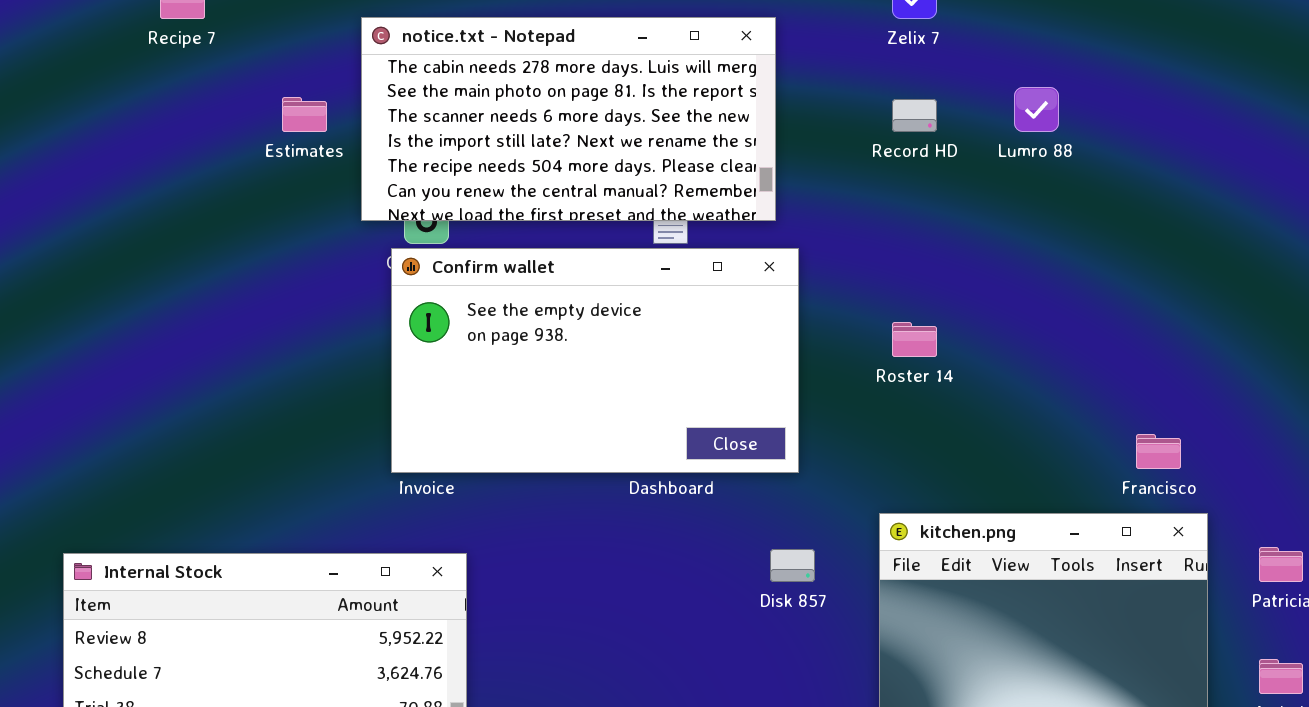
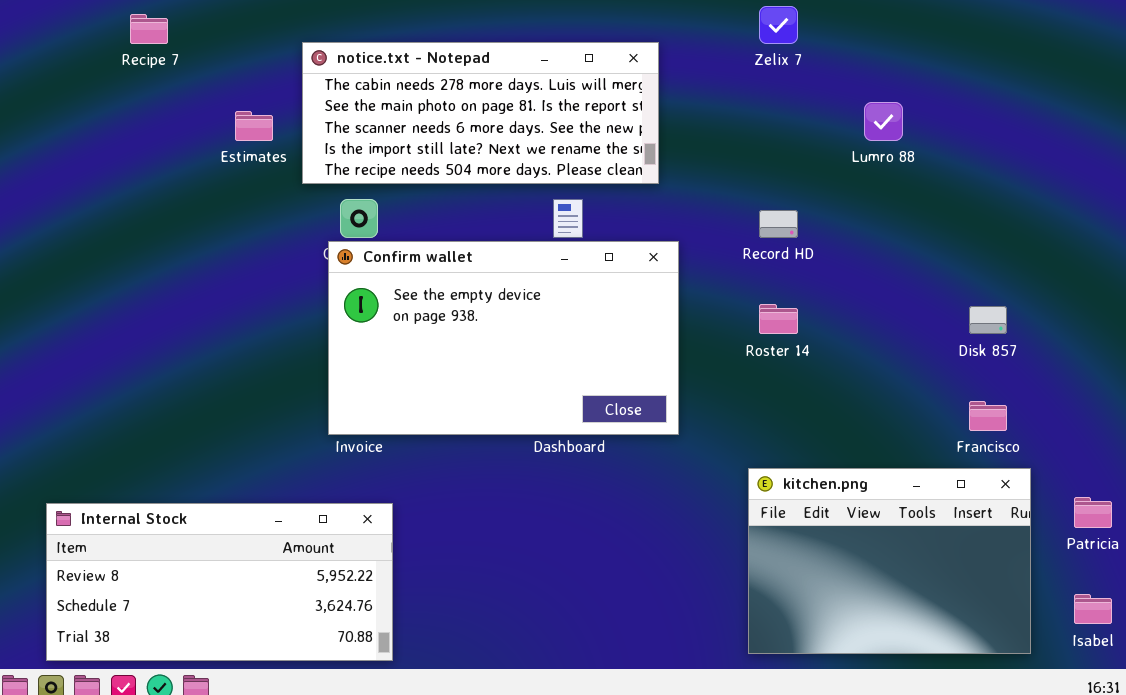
notice.txt - Notepad: [361,17,776,221] -> [302,42,659,184], resized
Record HD: [892,99,937,132] -> [759,210,798,238], moved
Disk 857: [770,549,815,582] -> [969,306,1007,334], moved

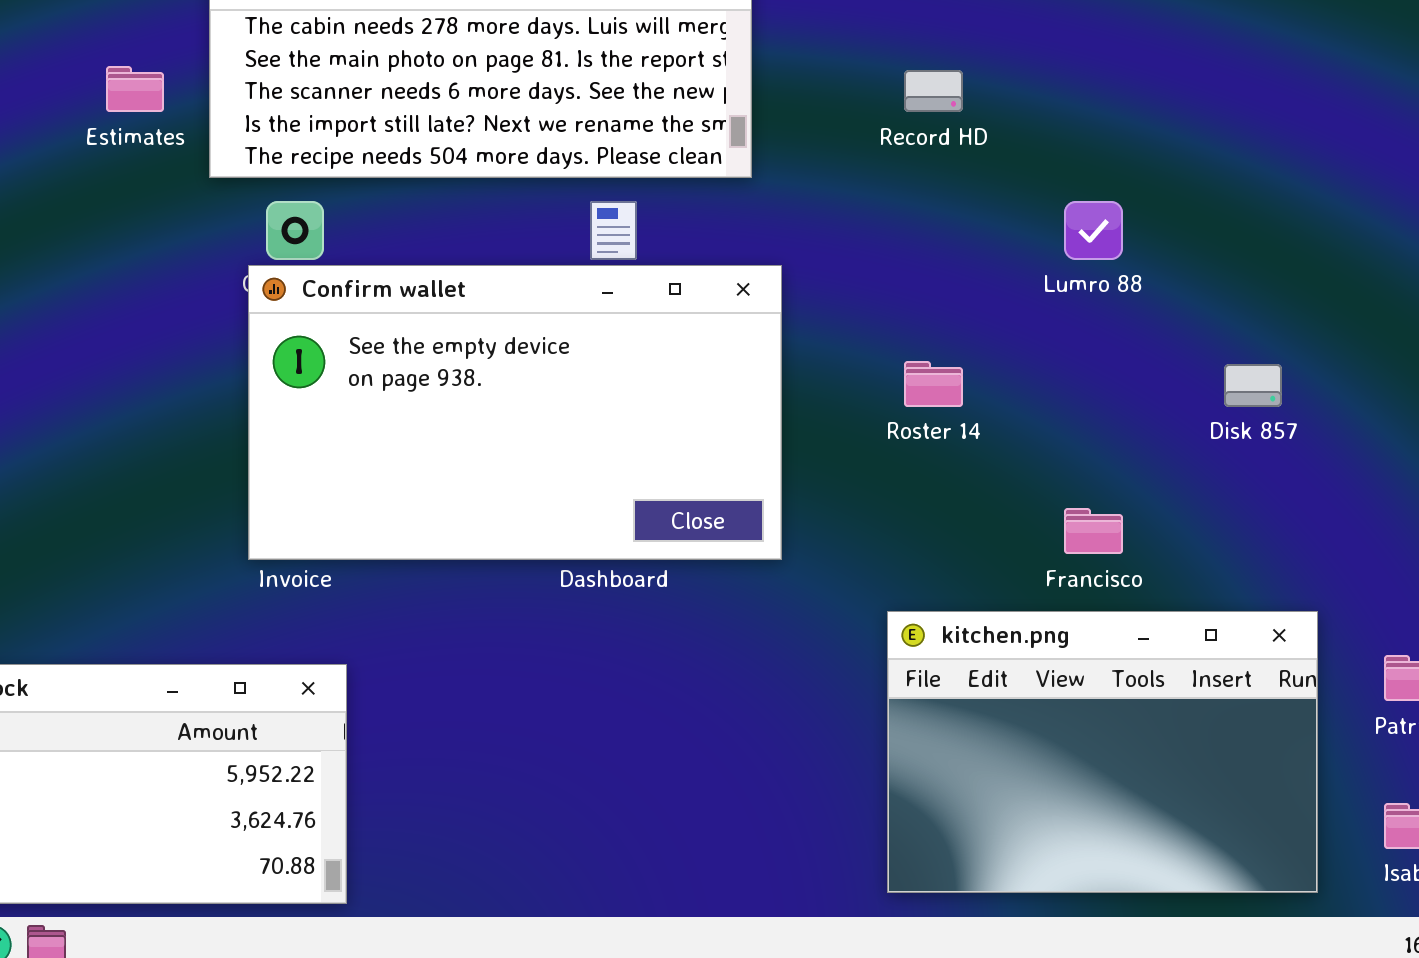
Lumro 88: [864,102,903,141] -> [1064,201,1123,260], moved
Record HD: [759,210,798,238] -> [904,70,963,112], moved
Francisco: [969,401,1007,431] -> [1064,508,1123,554], moved

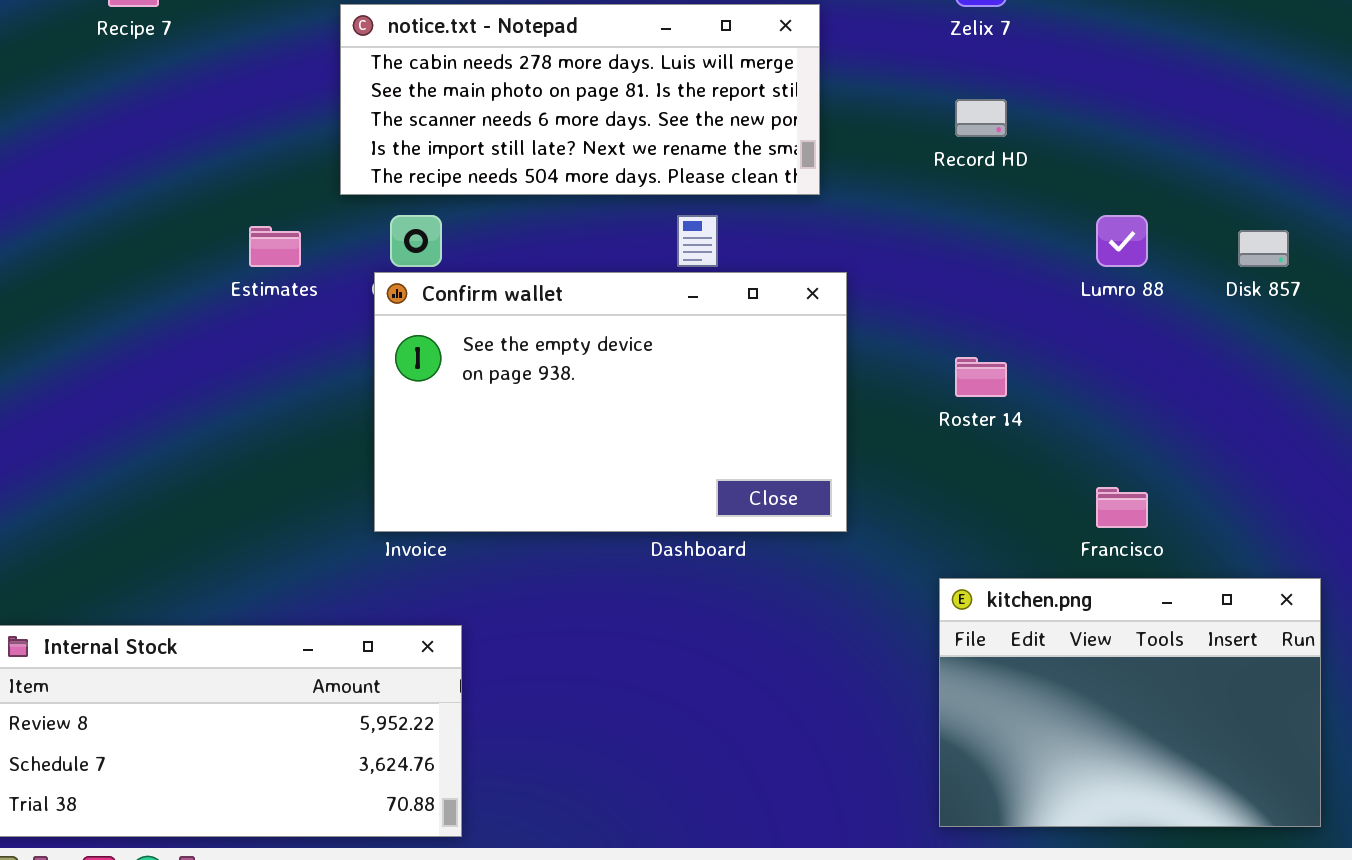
Estimates: [106,66,164,112] -> [249,226,301,267], moved
Disk 857: [1224,364,1282,407] -> [1238,230,1289,267], moved

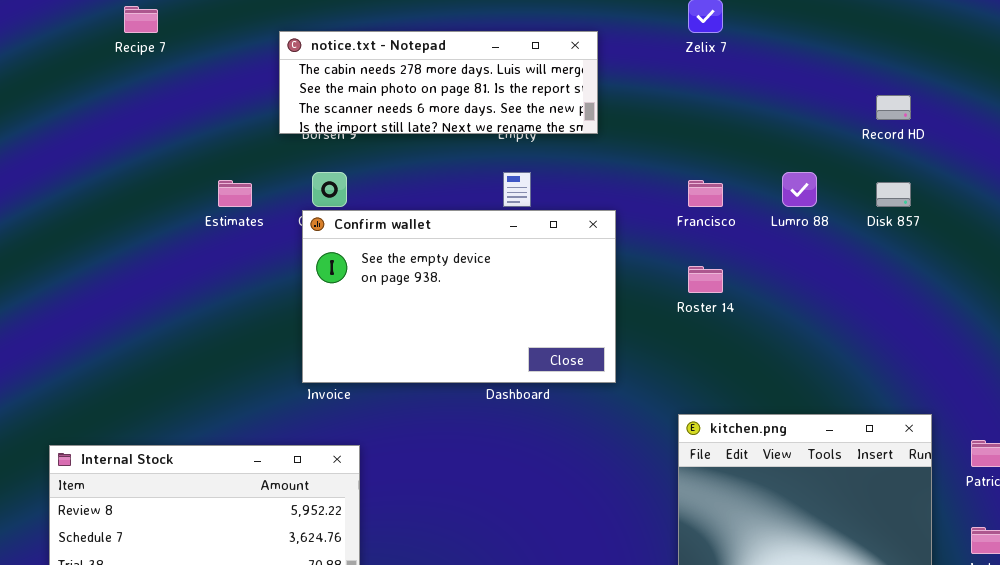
notice.txt - Notepad: [340,4,820,195] -> [279,31,598,134], resized
Record HD: [955,99,1007,137] -> [876,95,911,120], moved
Francisco: [1096,487,1148,528] -> [688,180,723,207], moved

